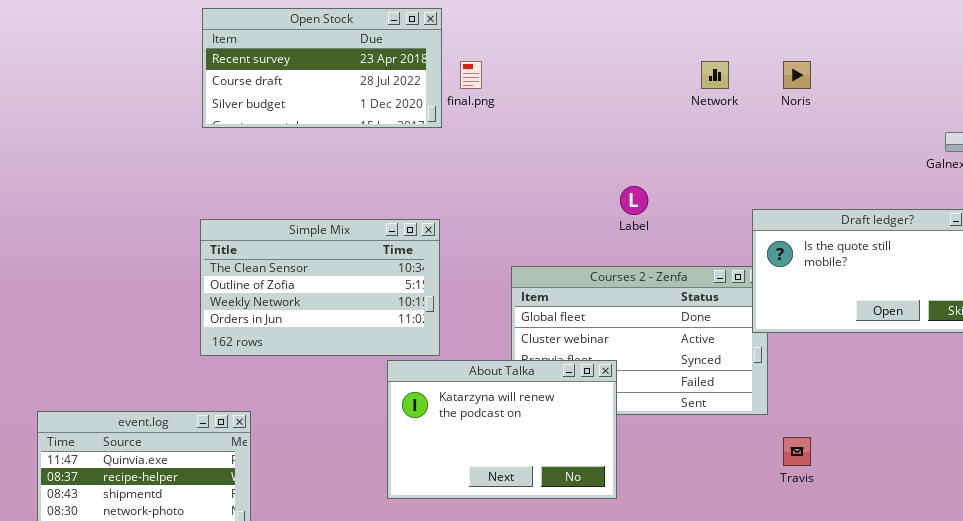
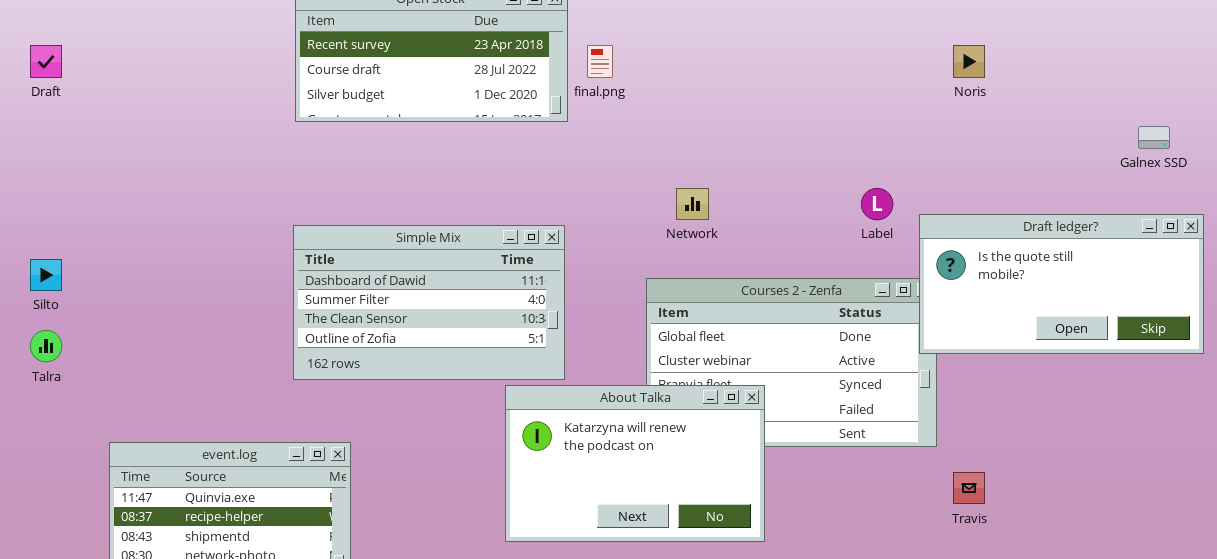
Network: [701,61,729,89] -> [676,188,709,220], moved
Label: [620,186,648,215] -> [861,188,893,220], moved
Simple Mix: [200,219,440,356] -> [293,225,565,380], scrolled up 2 rows

